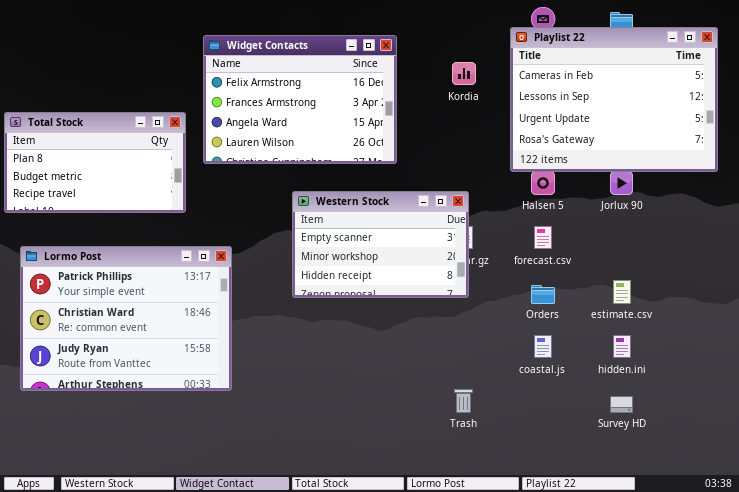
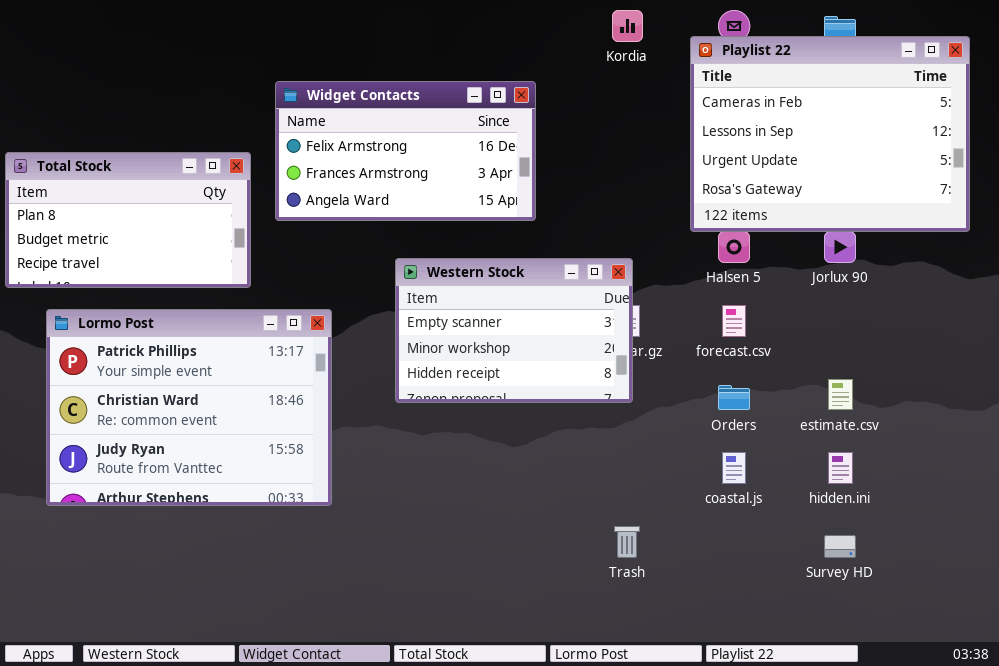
Widget Contacts: [203,35,397,164] -> [275,81,536,221], resized
Kordia: [452,62,476,85] -> [612,10,643,42], moved
Lormo Post: [20,246,232,391] -> [46,309,332,506], moved

